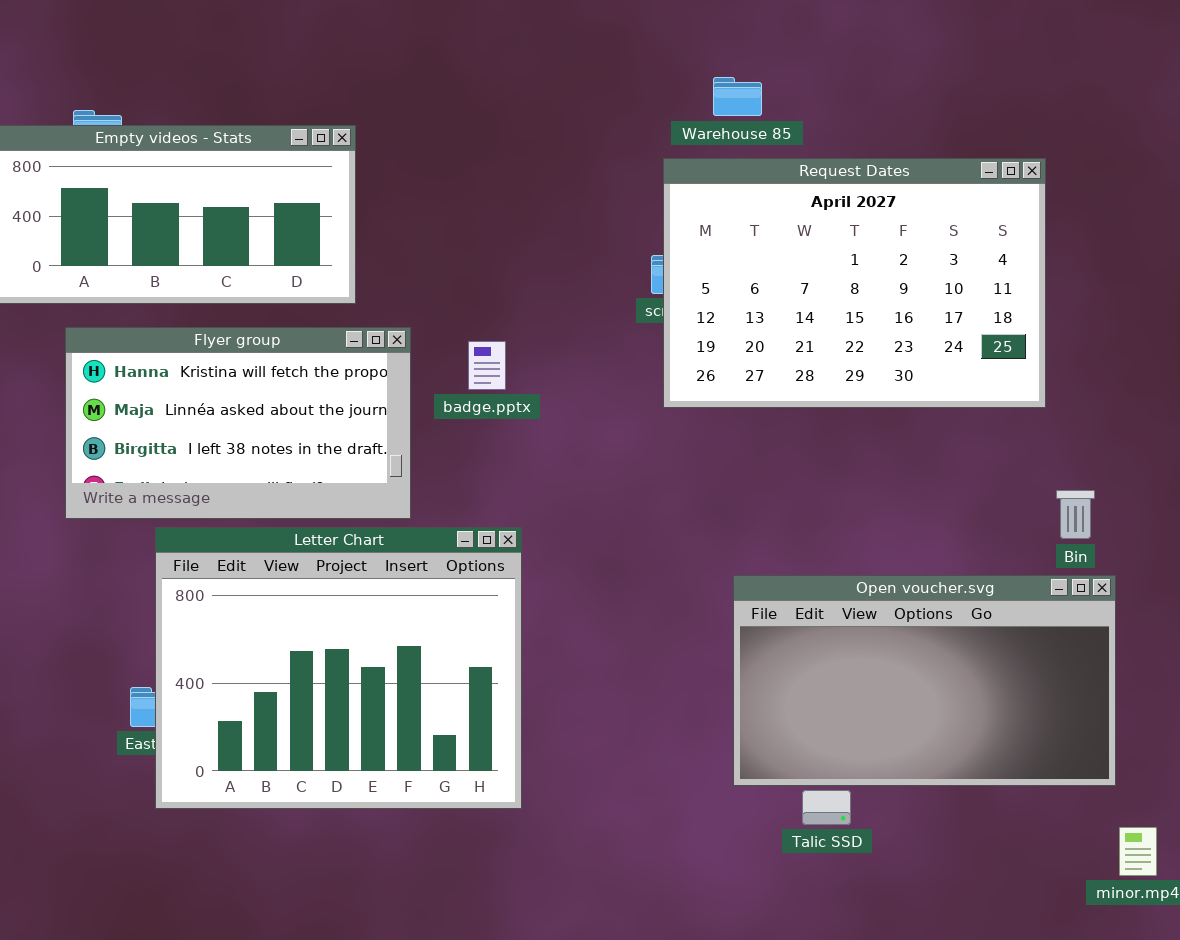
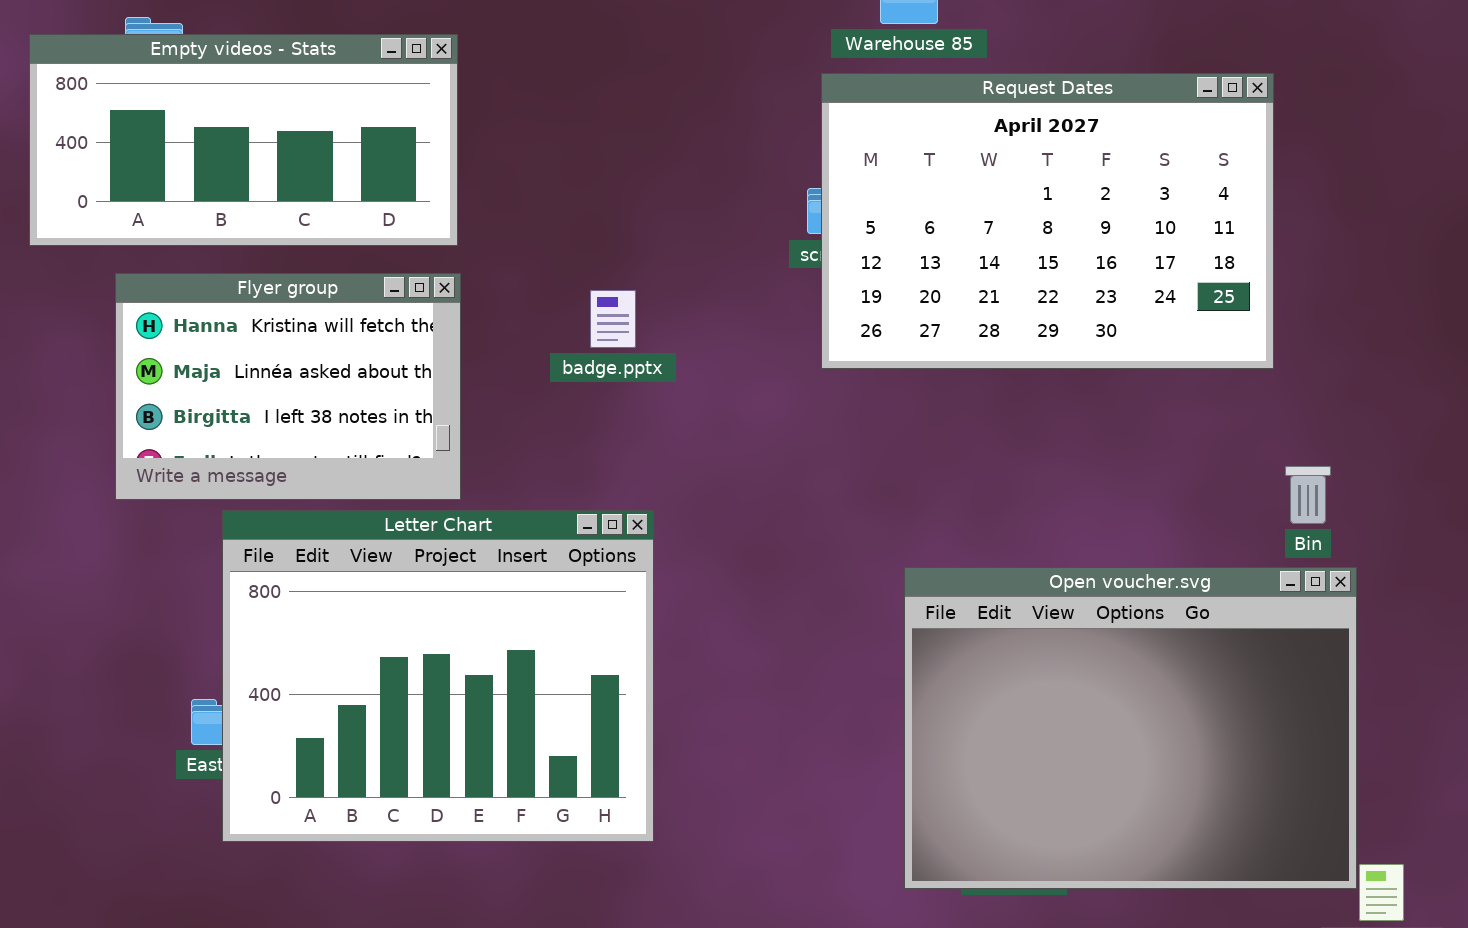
Flyer group: [65,327,411,519] -> [115,273,461,500], resized
Open voucher.svg: [733,575,1116,786] -> [904,567,1357,889], resized

